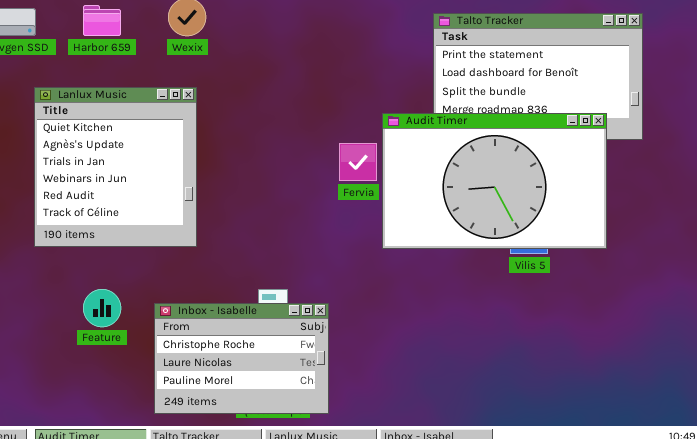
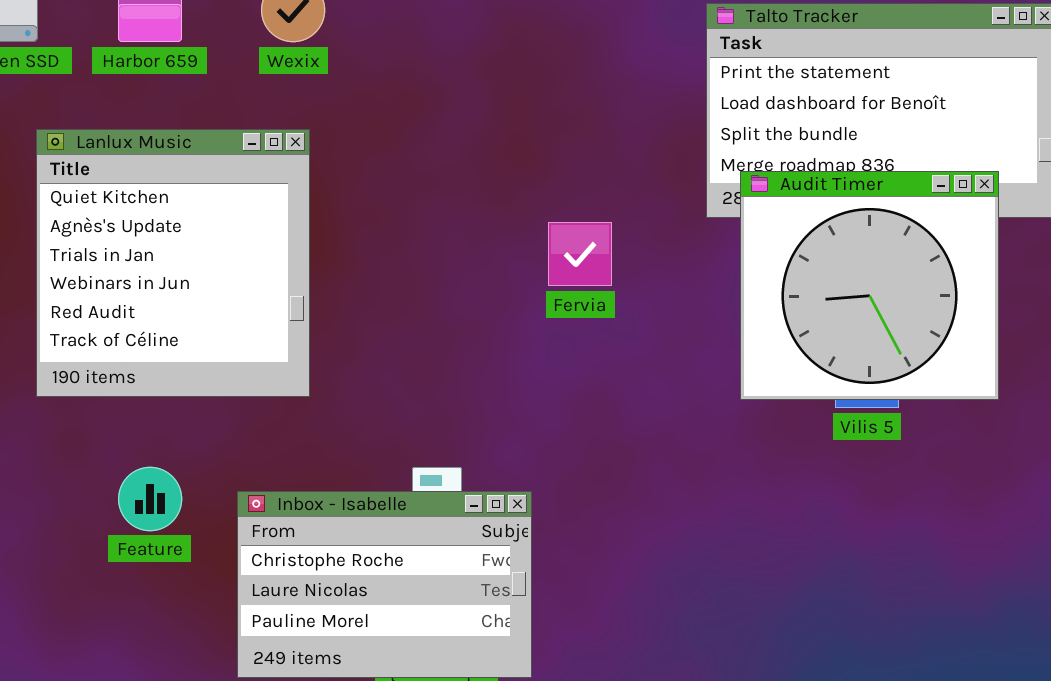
Audit Timer: [382,113,607,249] -> [740,171,999,400], resized

